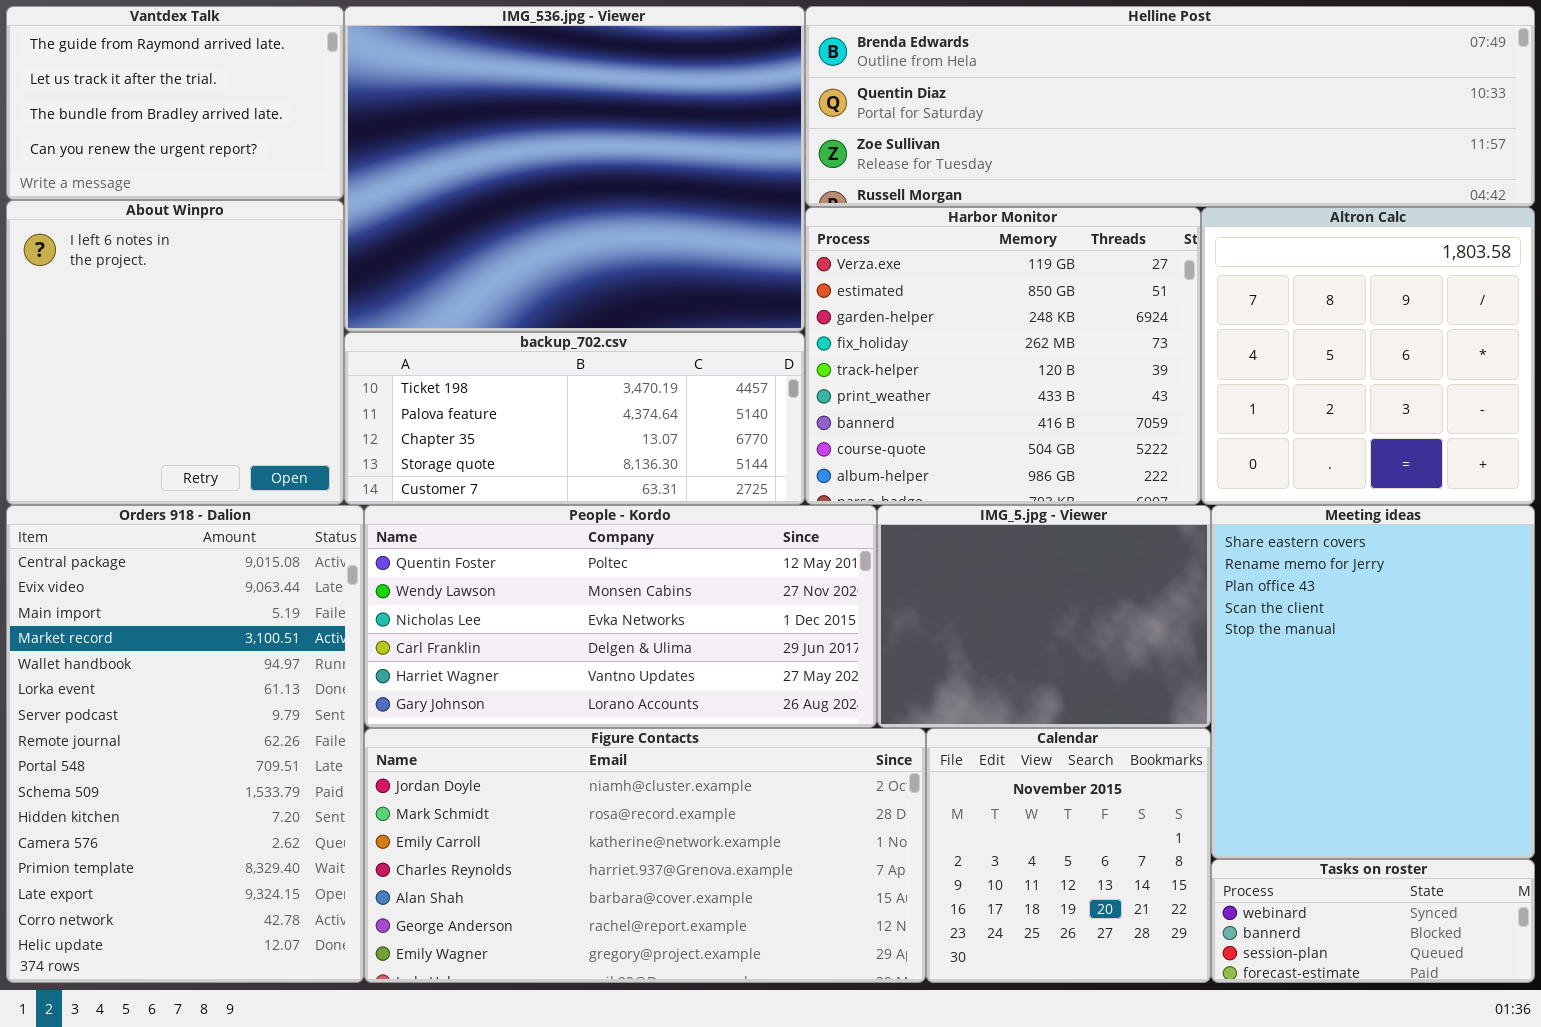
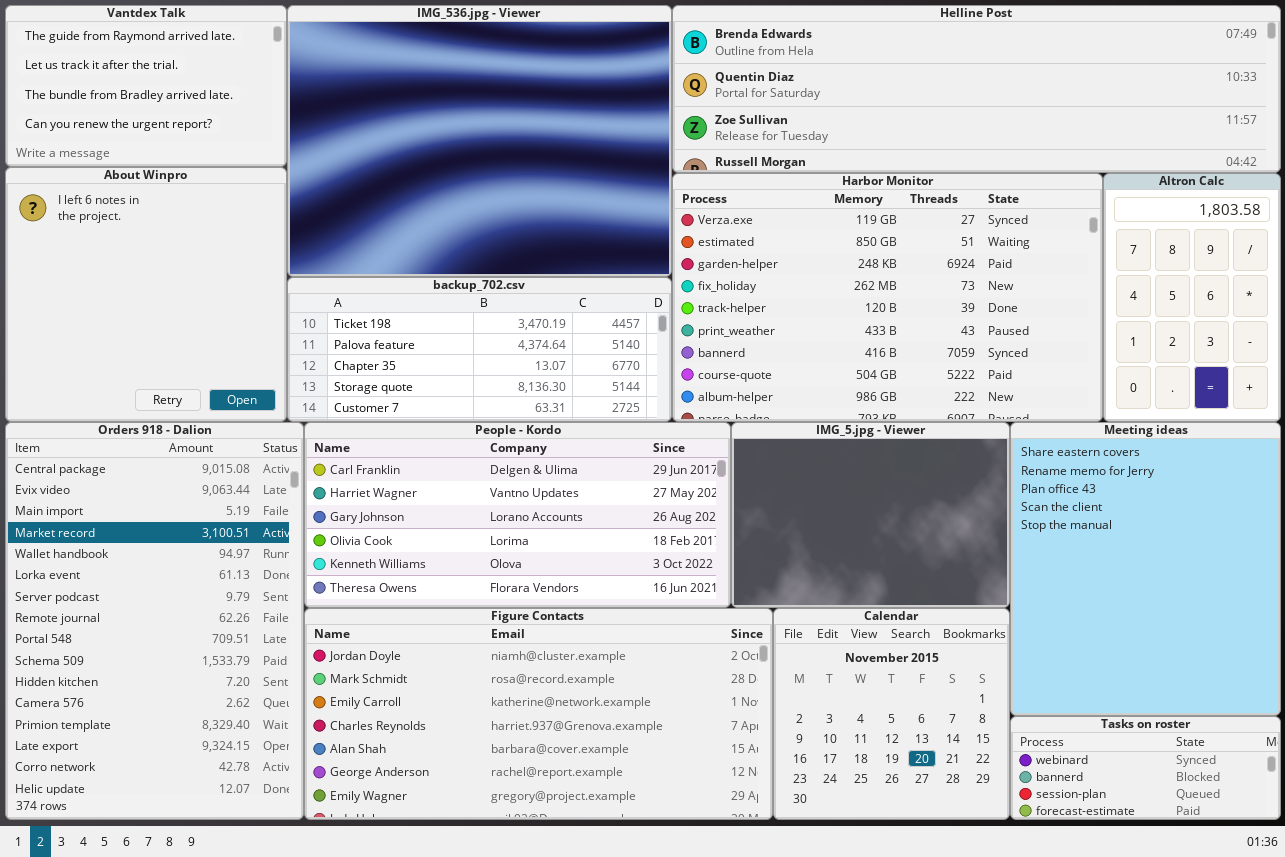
Harbor Monitor: [805,207,1201,505] -> [672,173,1103,422], resized
Altron Calc: [1201,207,1535,505] -> [1103,173,1281,422], resized
People - Kordo: [364,505,877,728] -> [304,422,731,608], scrolled down 3 rows

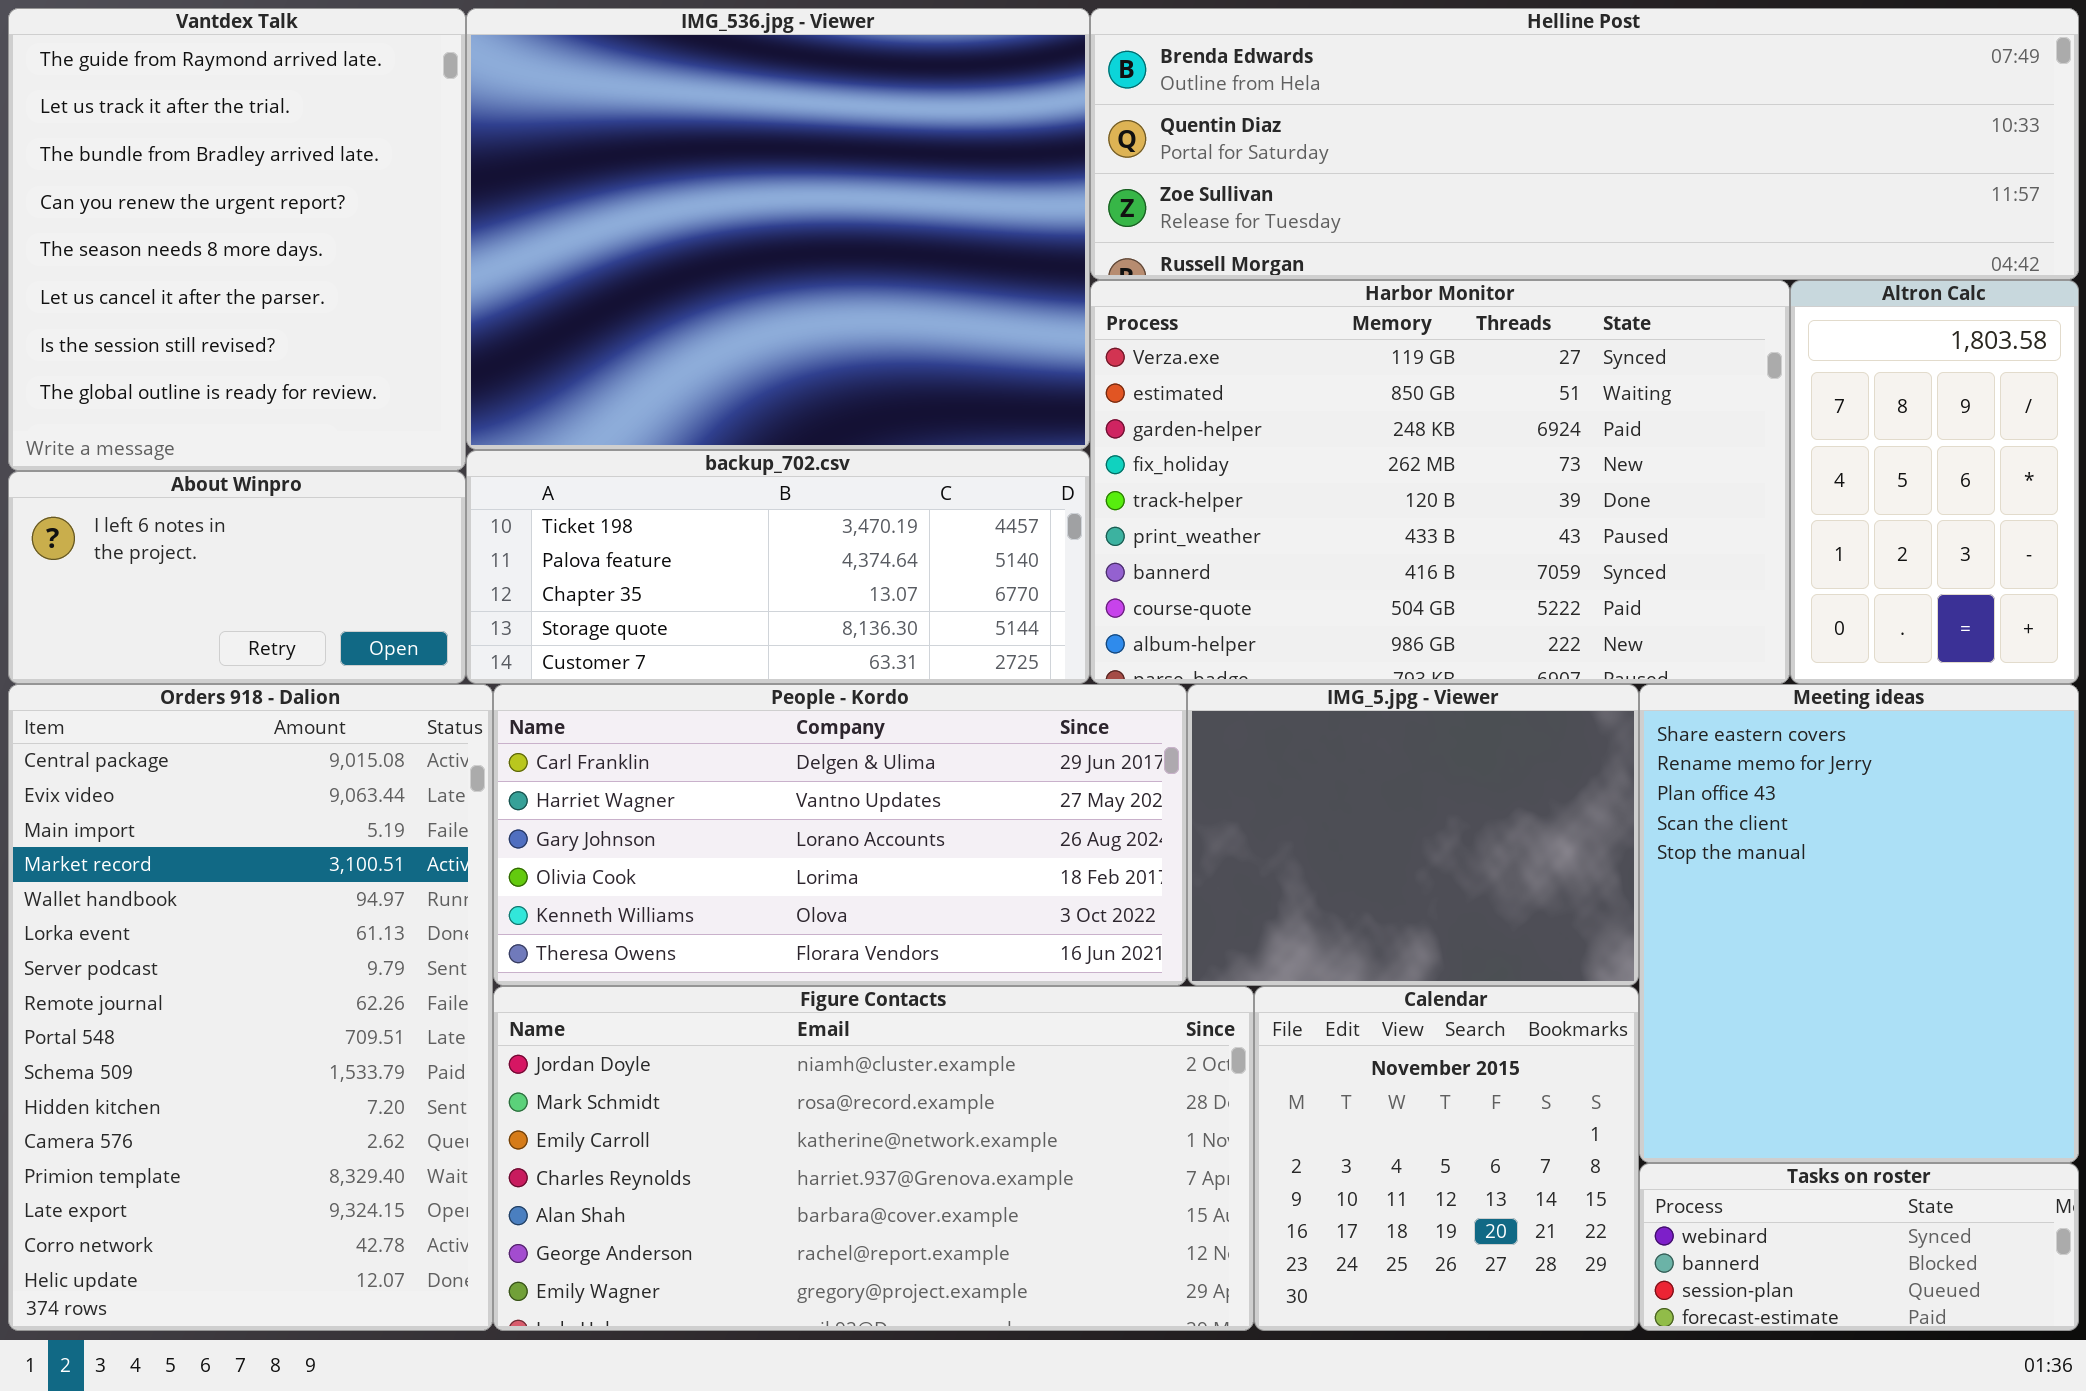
Vantdex Talk: [5,5,287,167] -> [8,8,466,471], resized
About Winpro: [5,167,287,422] -> [8,471,466,684], resized

